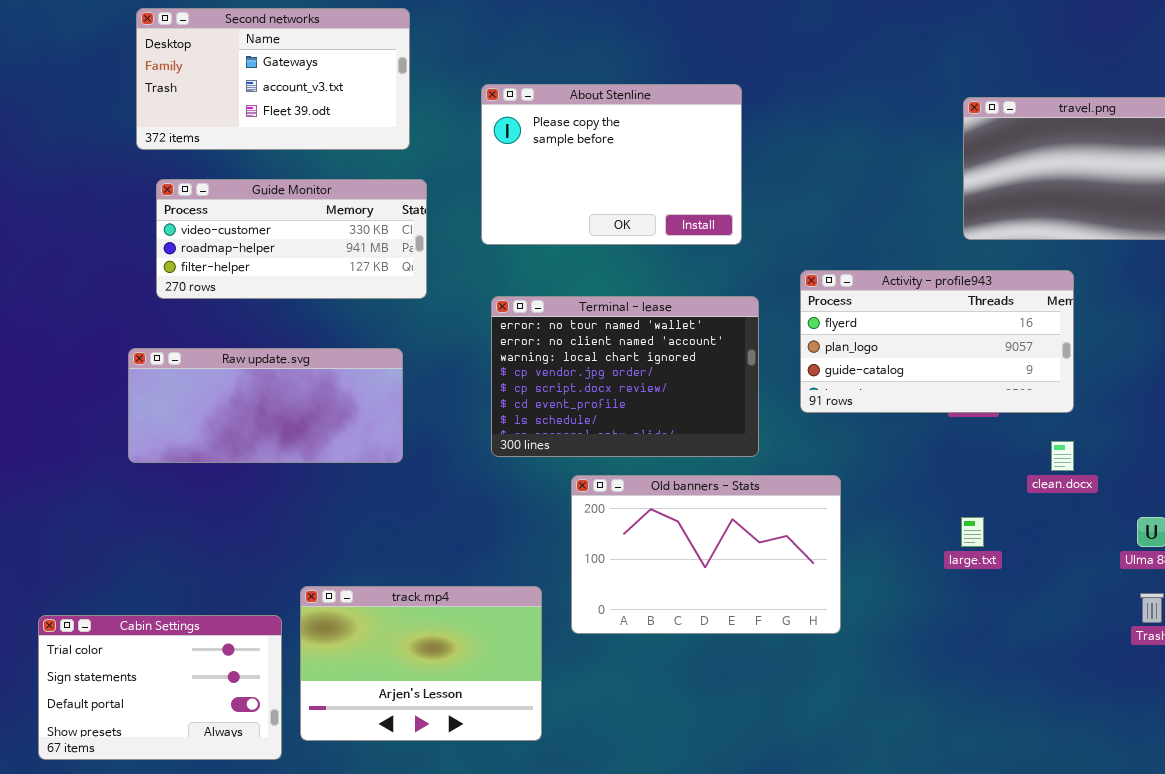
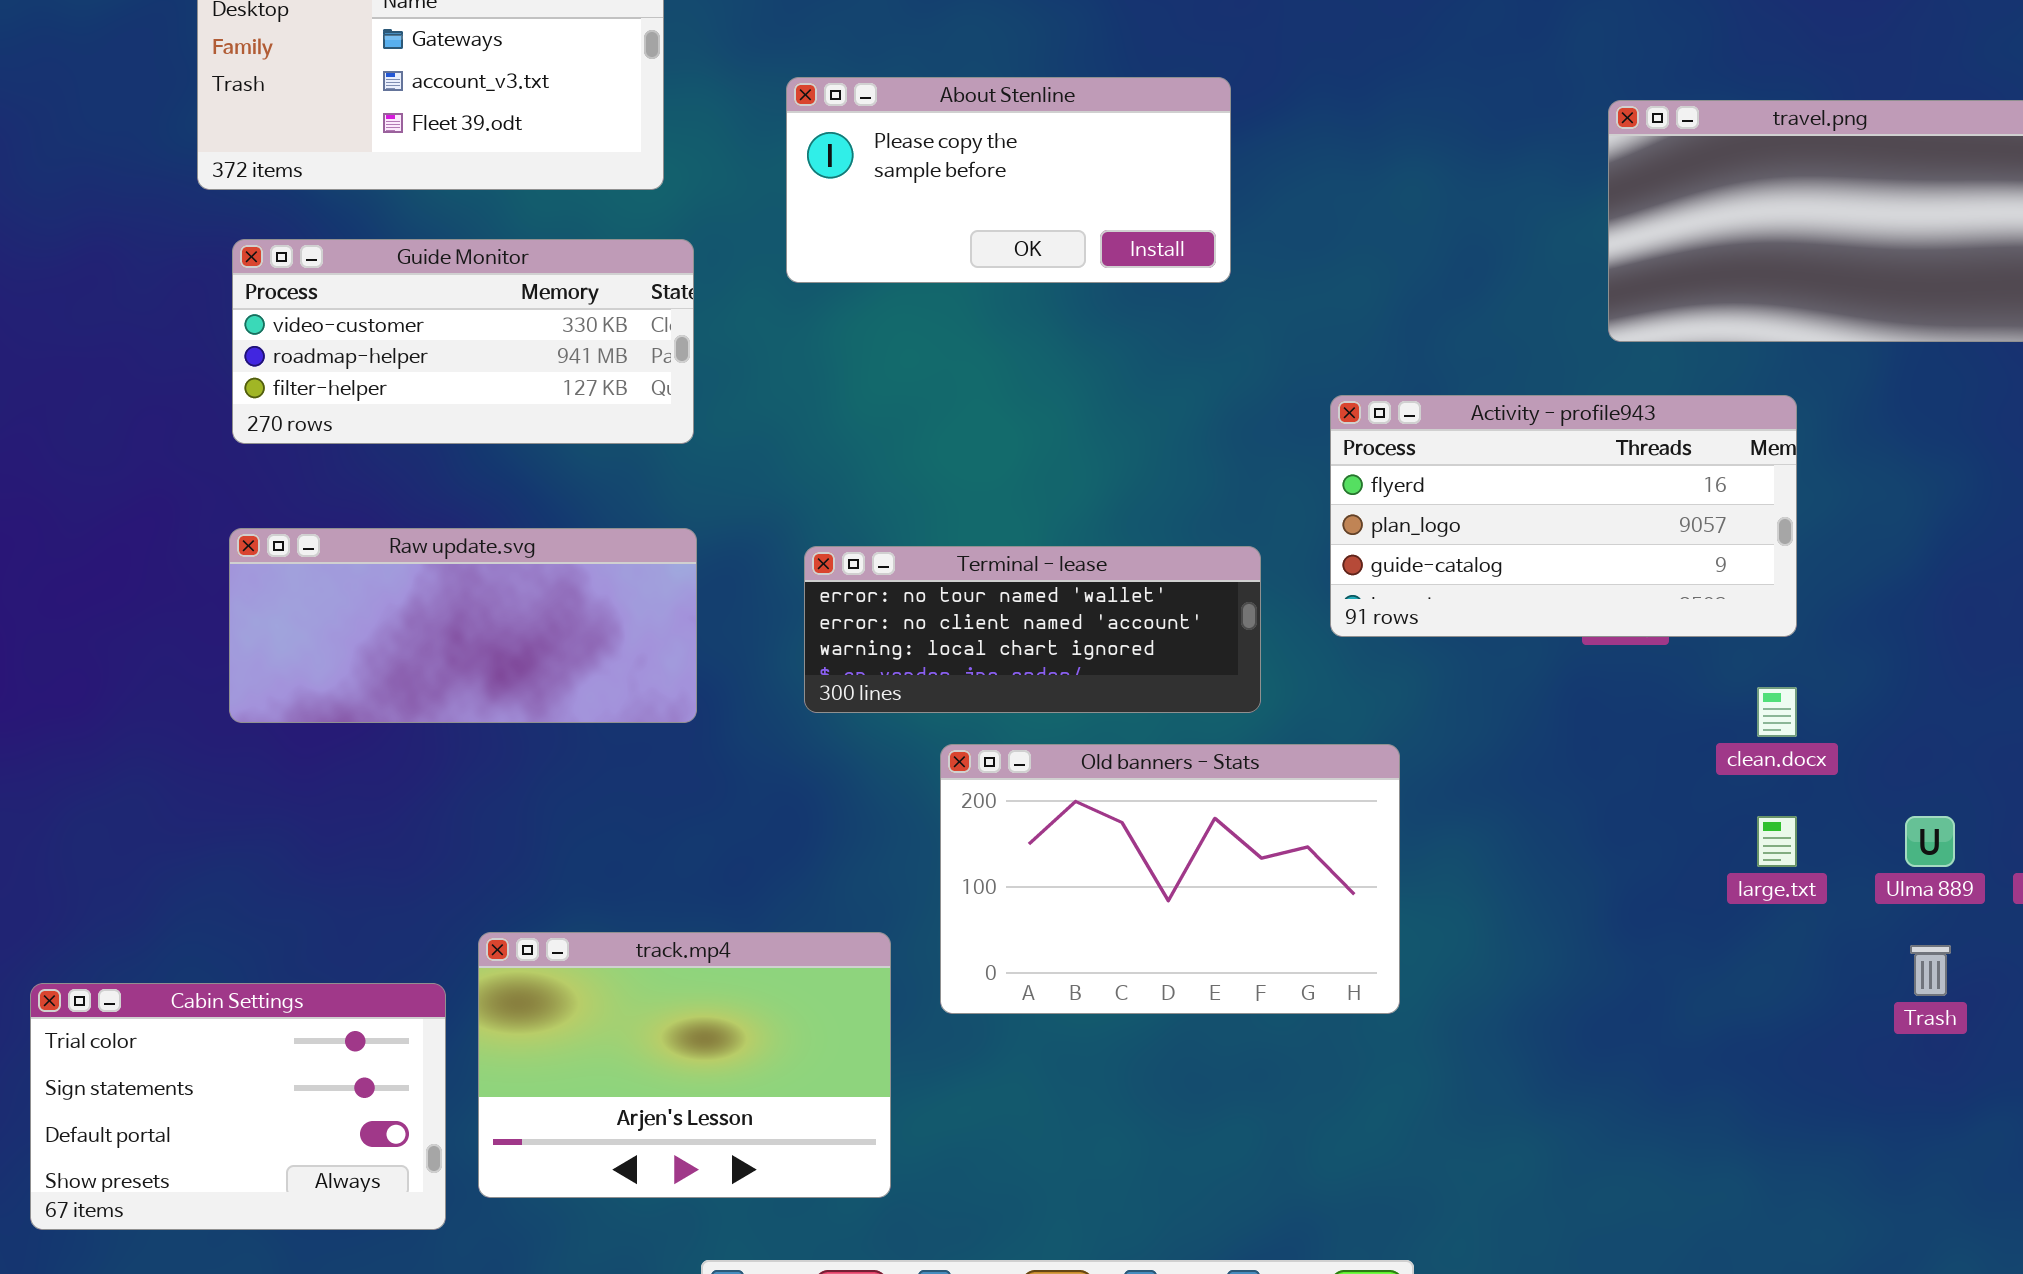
About Stenline: [481,84,742,245] -> [786,77,1231,283], resized
Terminal - lease: [491,296,759,457] -> [804,546,1261,713], resized
Raw update.svg: [128,348,403,463] -> [229,528,697,723], moved
large.txt: [961,517,984,547] -> [1757,816,1797,867], moved

